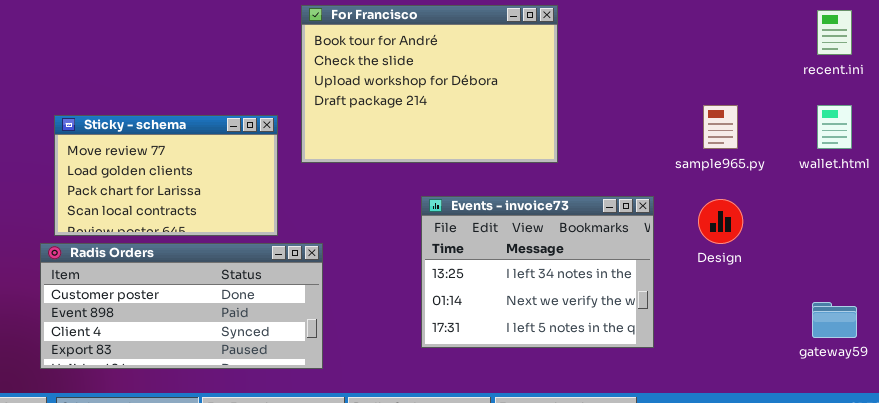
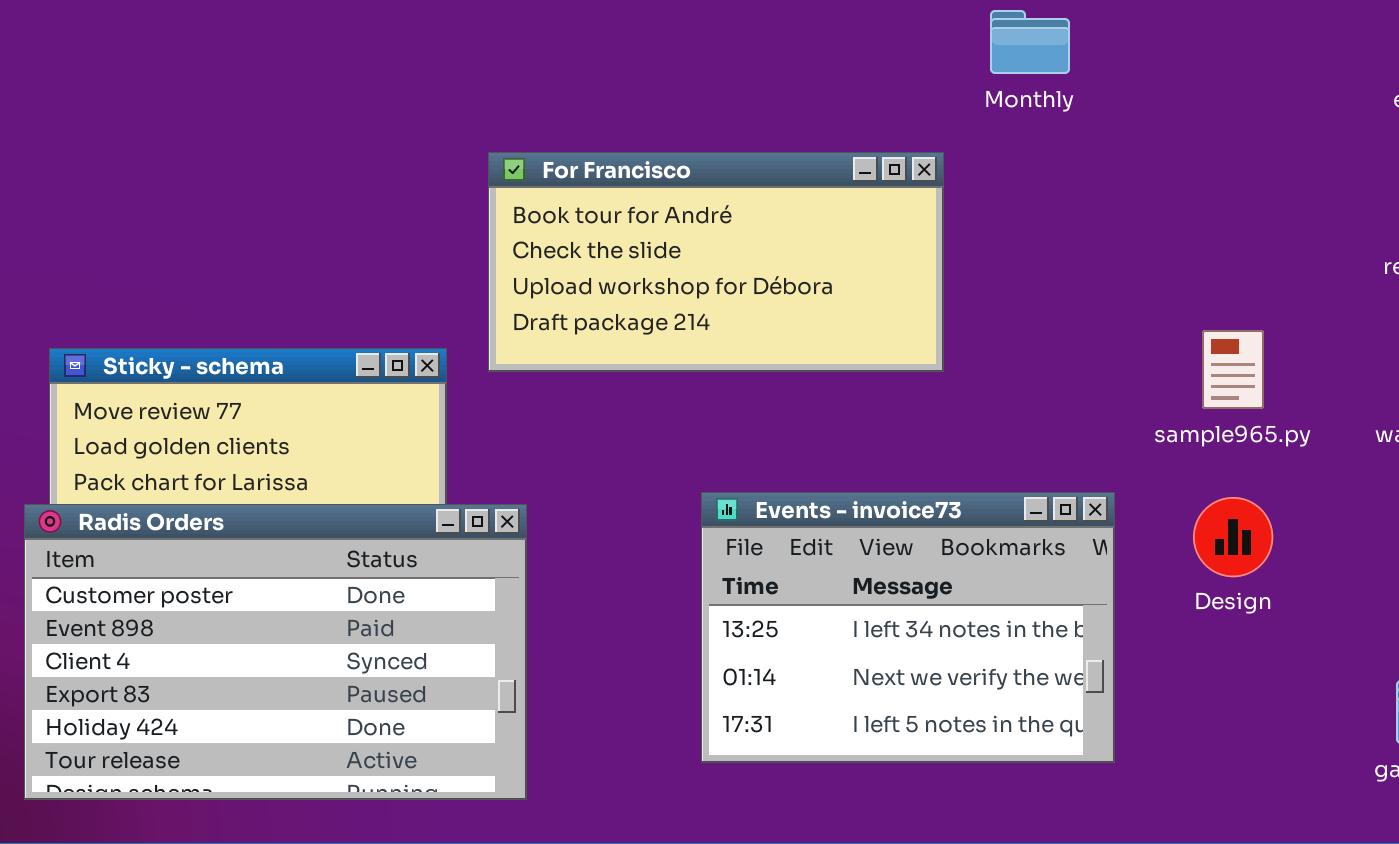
For Francisco: [301,5,558,163] -> [488,152,944,372], resized
Radis Orders: [40,243,323,369] -> [24,504,527,800], resized

